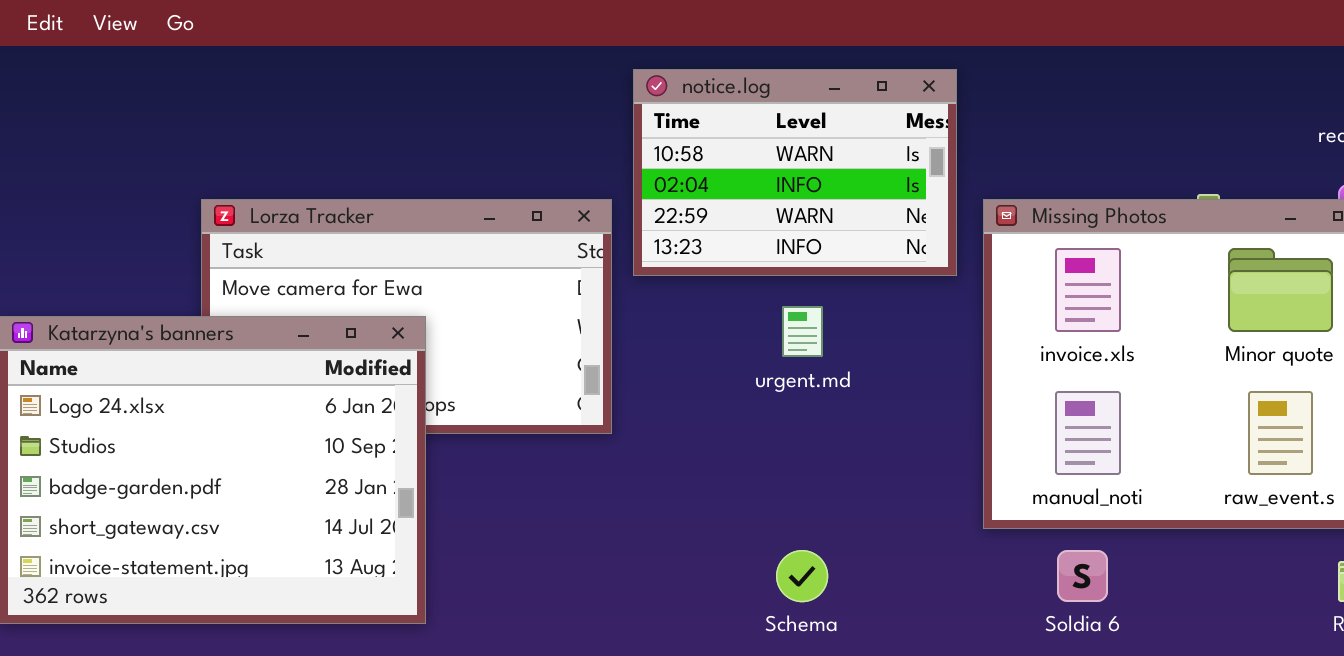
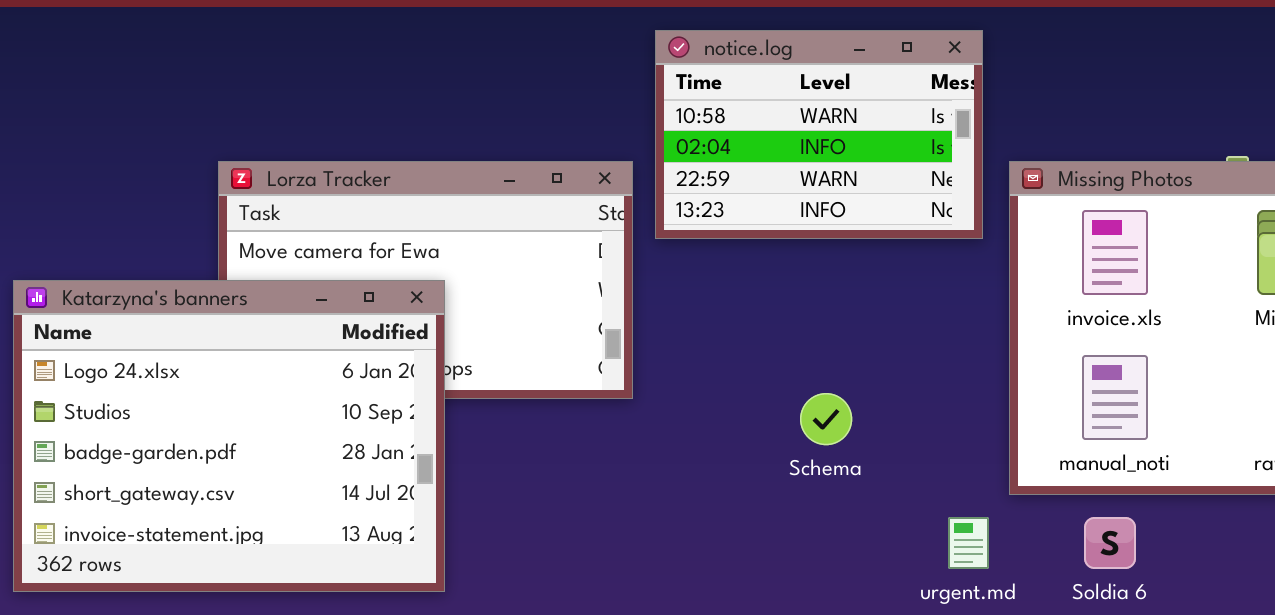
urgent.md: [782,306,823,357] -> [948,517,989,569], moved
Schema: [776,550,828,602] -> [800,393,852,445], moved

